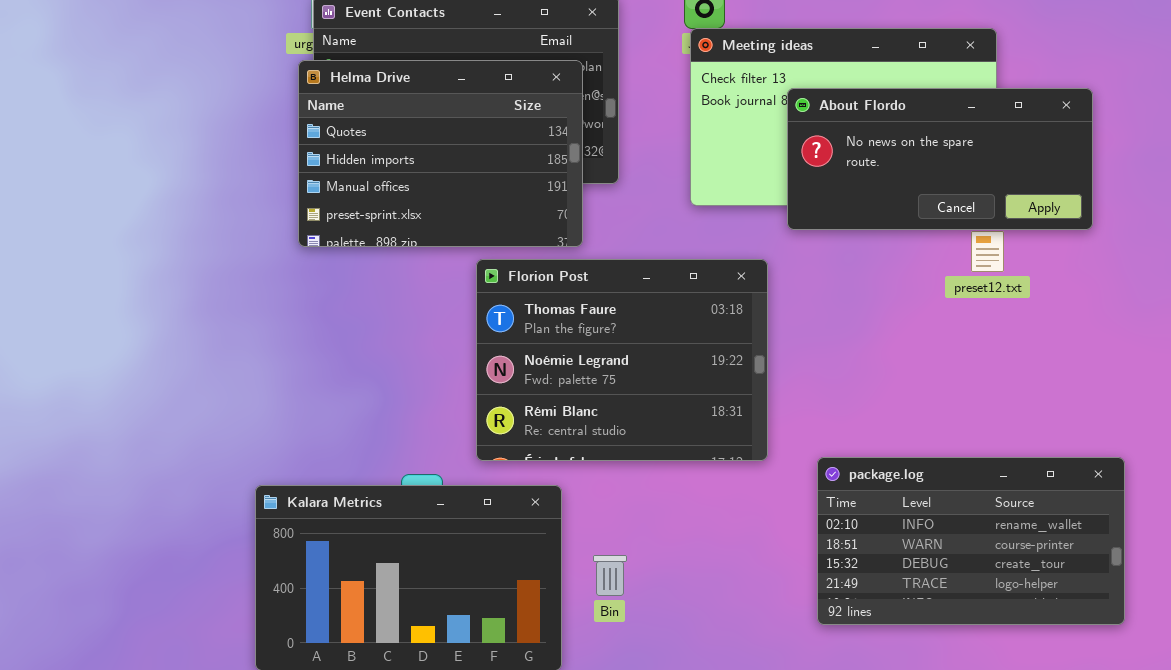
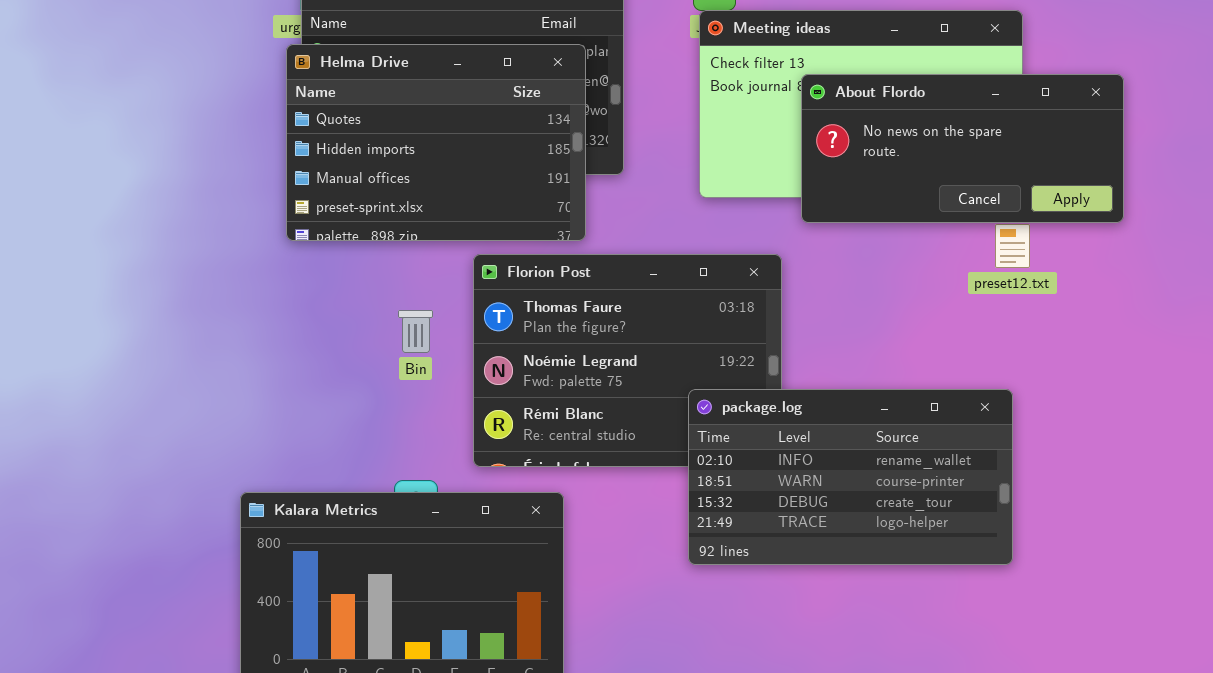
package.log: [817,457,1125,625] -> [688,389,1013,565], moved
Bin: [593,555,627,596] -> [398,310,433,353], moved

